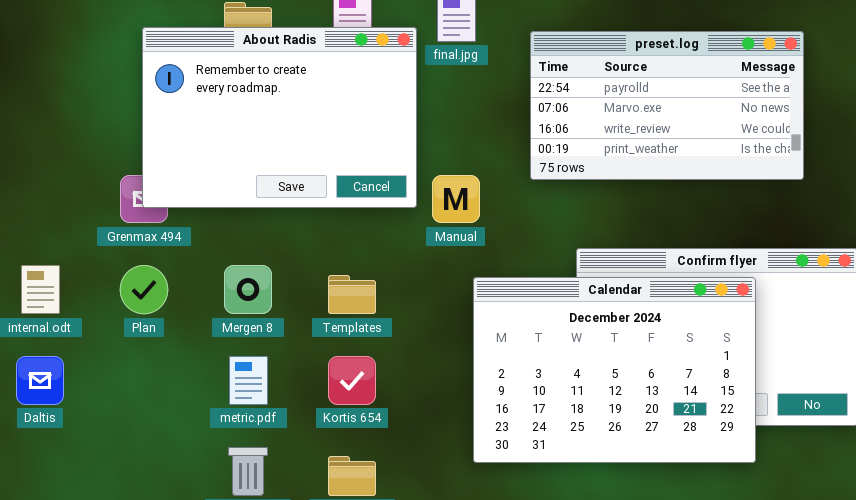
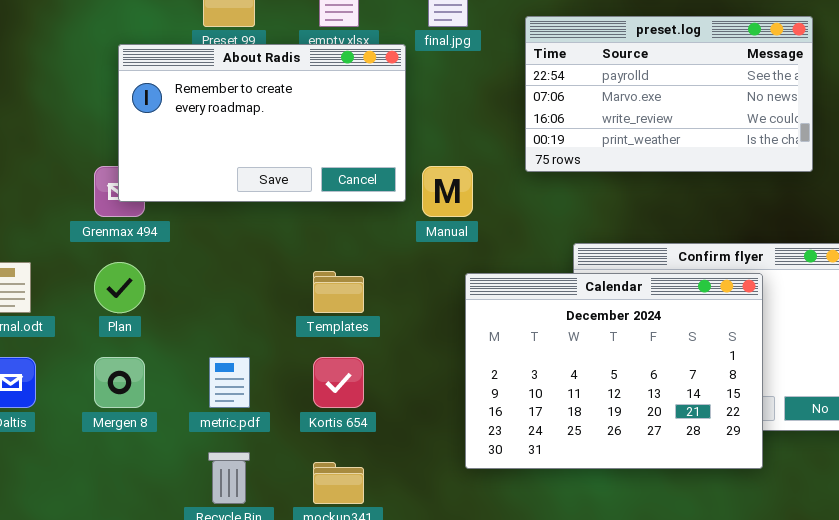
About Radis: [142,27,417,208] -> [118,44,406,202], resized
Mergen 8: [224,265,272,314] -> [94,357,145,408], moved

